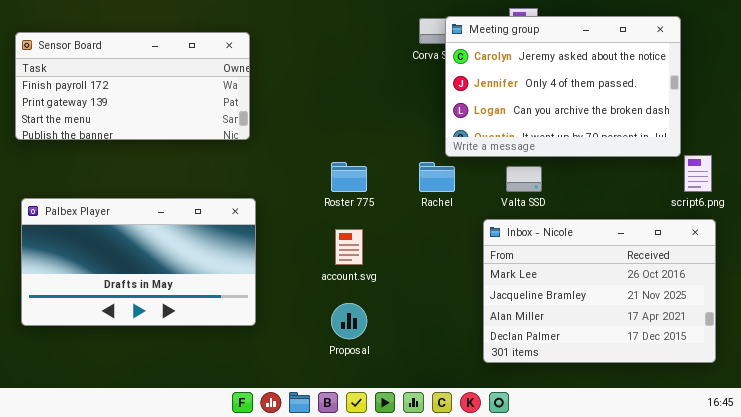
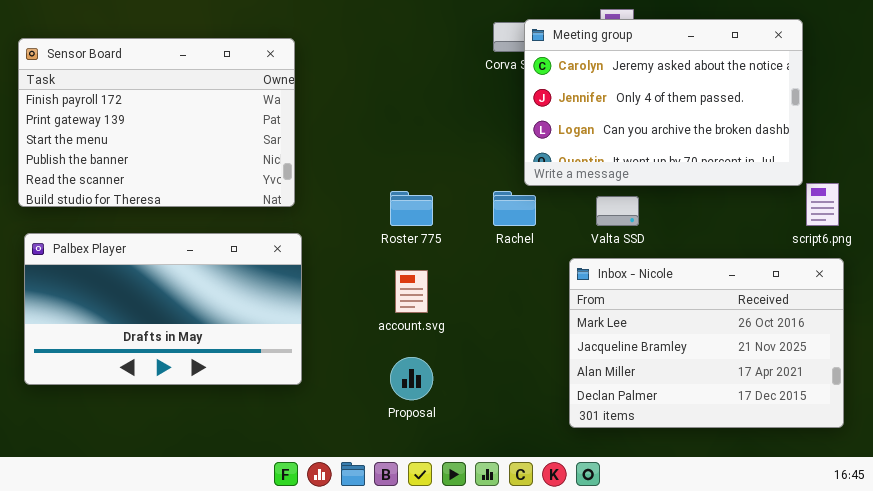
Sensor Board: [15,32,250,140] -> [18,38,295,207], resized

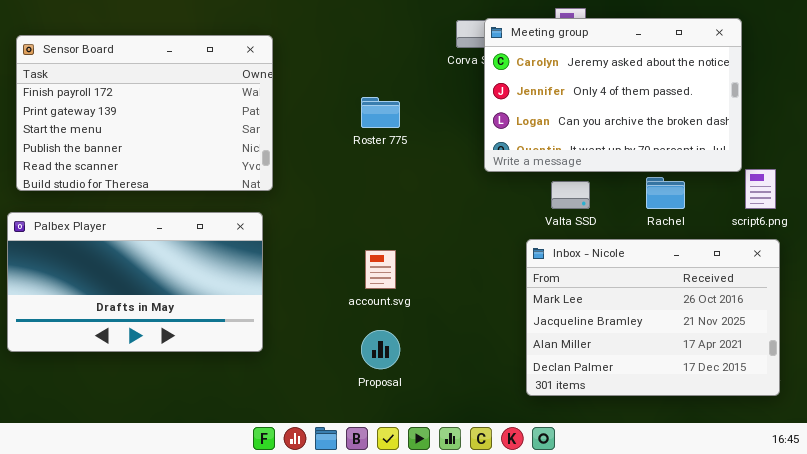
Roster 775: [390,191,433,226] -> [361,97,400,128], moved
Rachel: [493,191,536,226] -> [646,177,685,209], moved
Palbex Player: [24,233,302,385] -> [7,212,263,352], moved

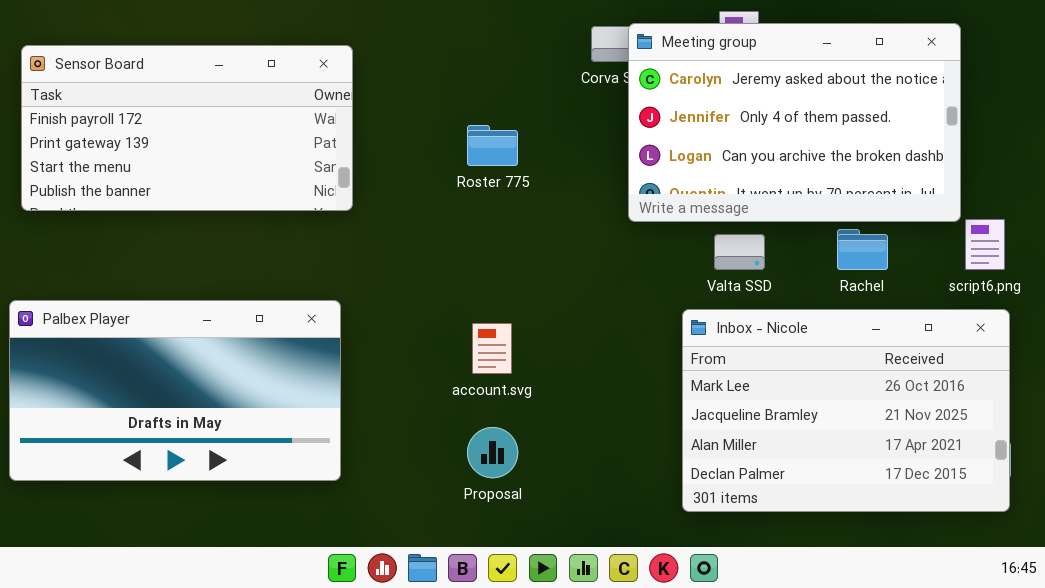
Sensor Board: [16,35,273,191] -> [21,45,353,211], resized
Palbex Player: [7,212,263,352] -> [9,300,341,481], moved

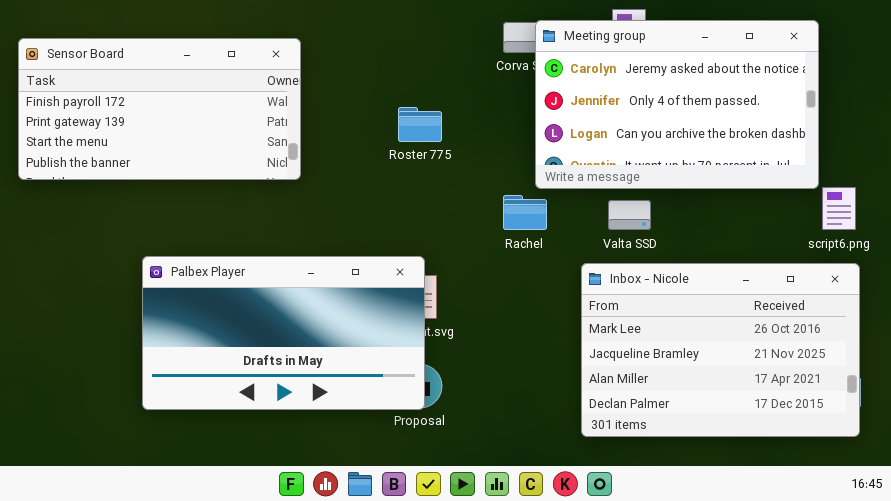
Rachel: [837,229,888,270] -> [503,195,547,230], moved
Palbex Player: [9,300,341,481] -> [142,256,425,410], moved

